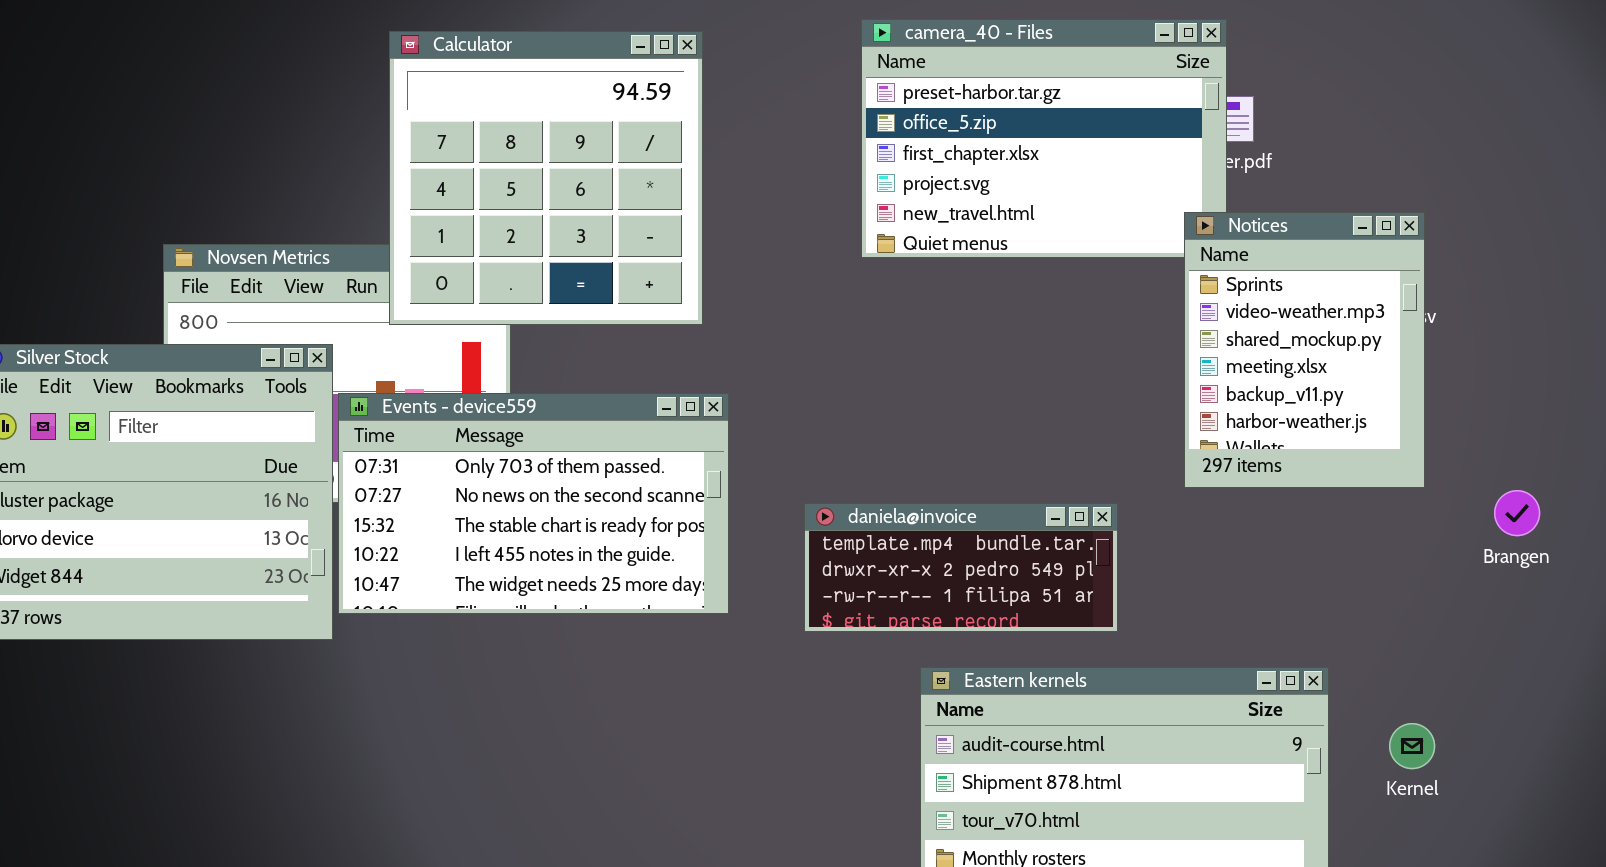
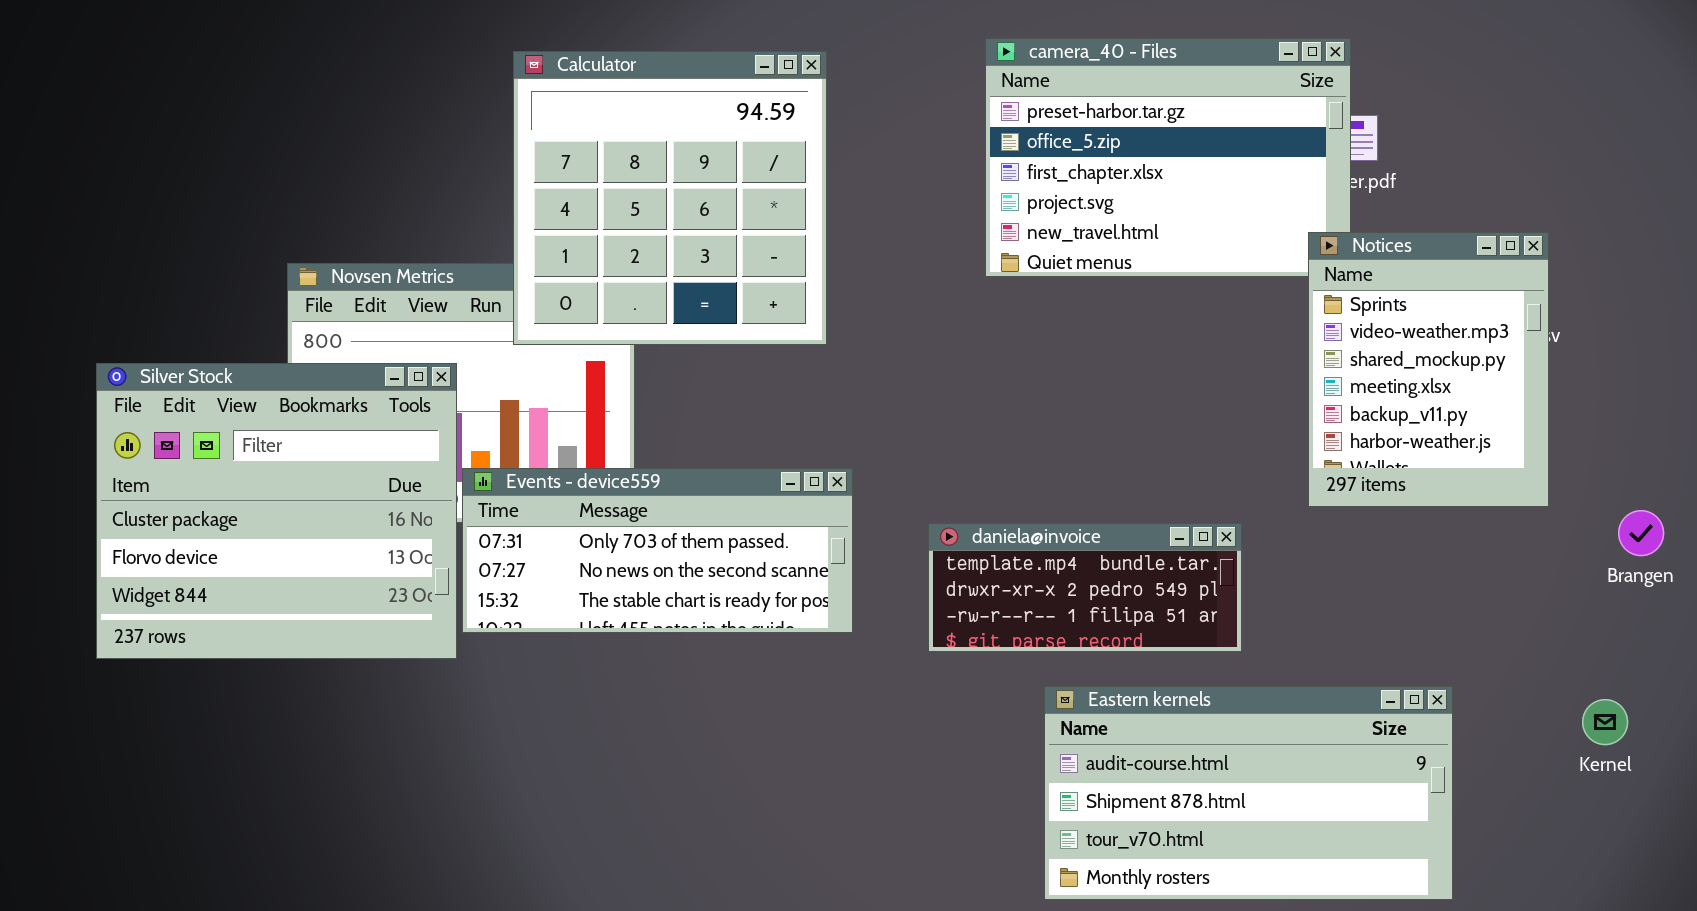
Events - device559: [338,393,729,614] -> [462,468,853,633], resized
Kernel: [1389,723,1435,769] -> [1582,699,1628,745], moved

